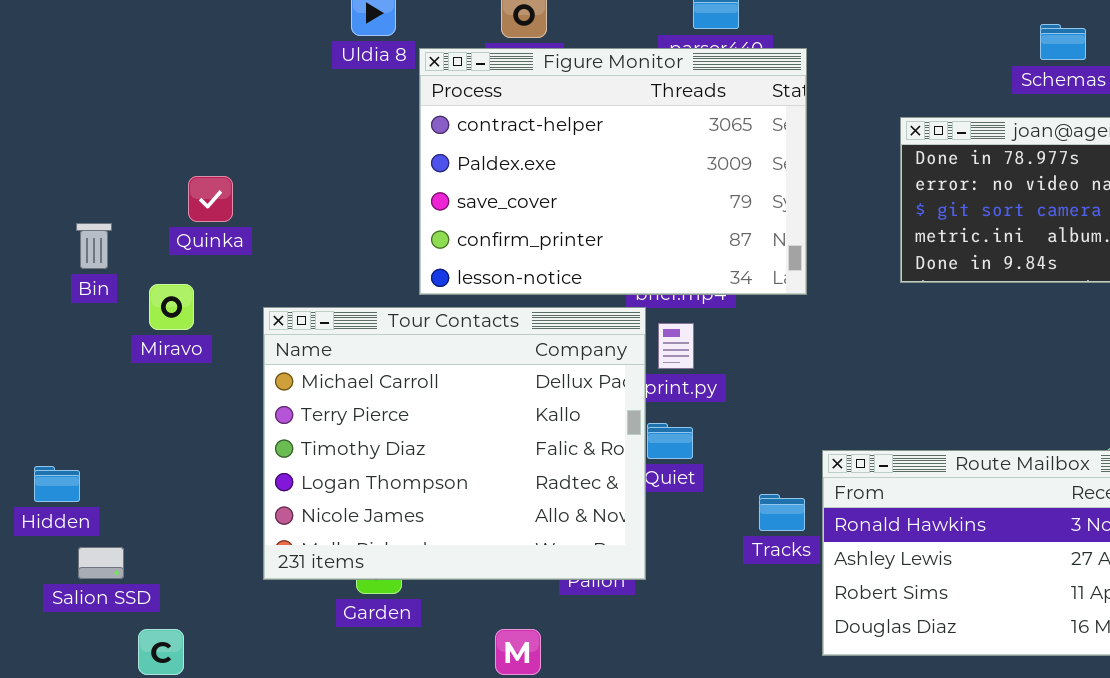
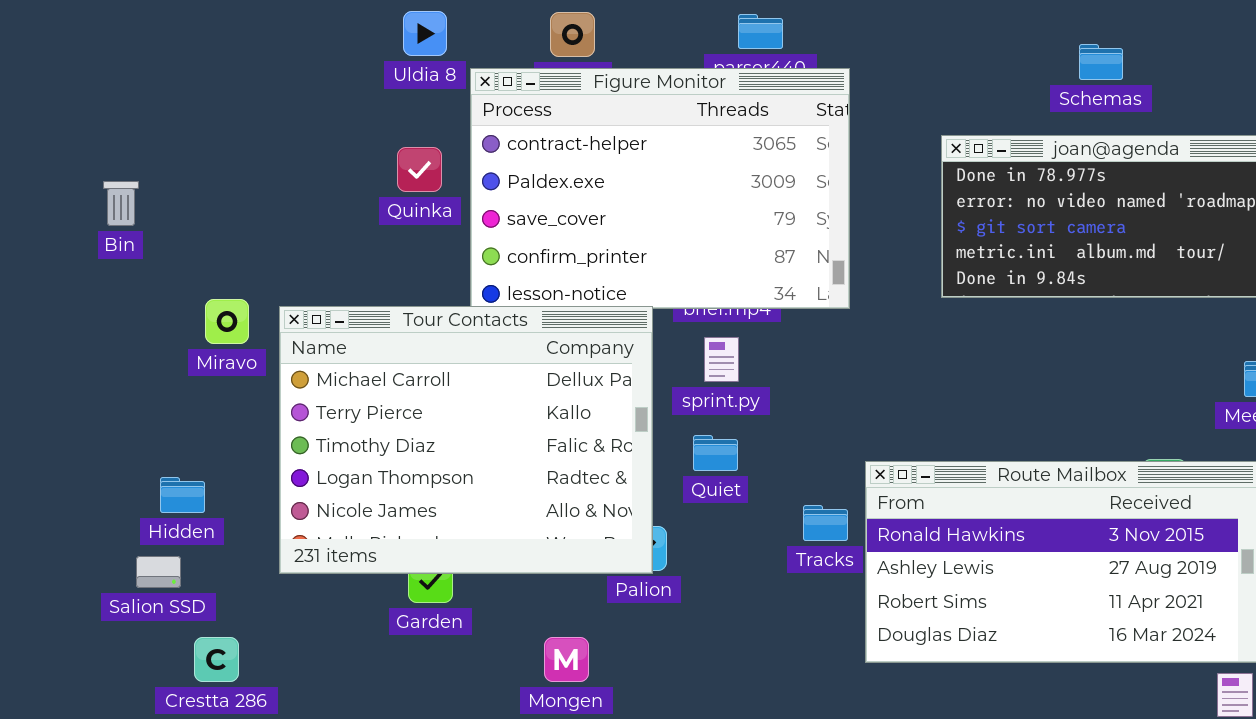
Quinka: [188,176,233,222] -> [397,147,442,192], moved
Bin: [76,223,112,269] -> [103,181,139,226], moved
Tour Contacts: [263,307,646,580] -> [279,306,653,574], moved
Hidden: [34,466,80,502] -> [160,477,205,513], moved

